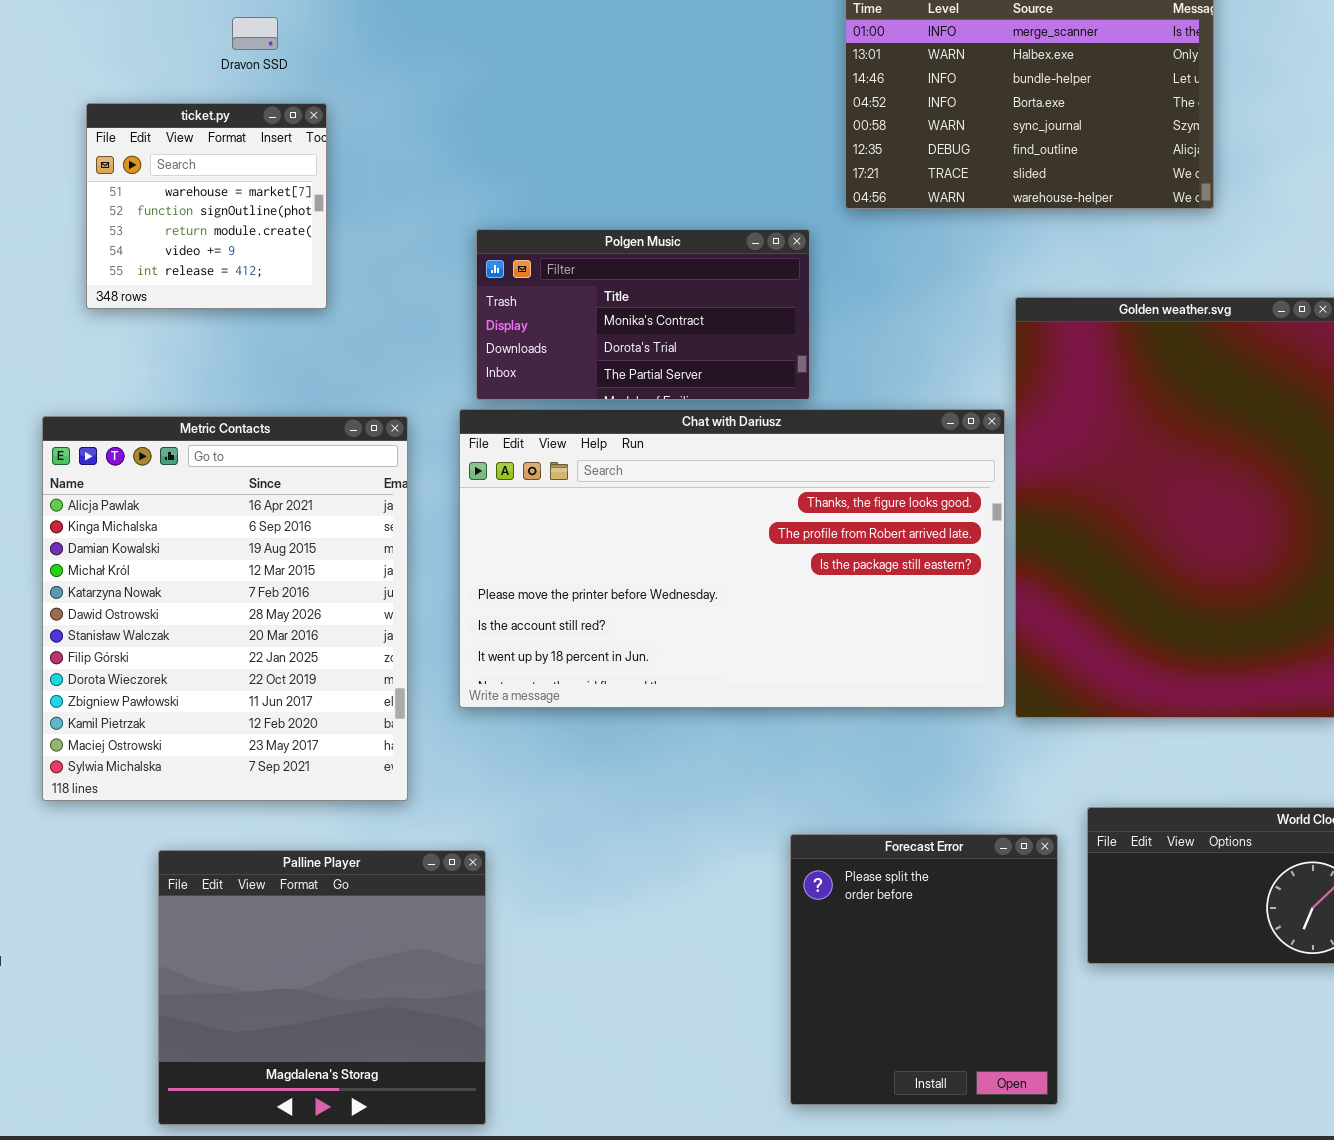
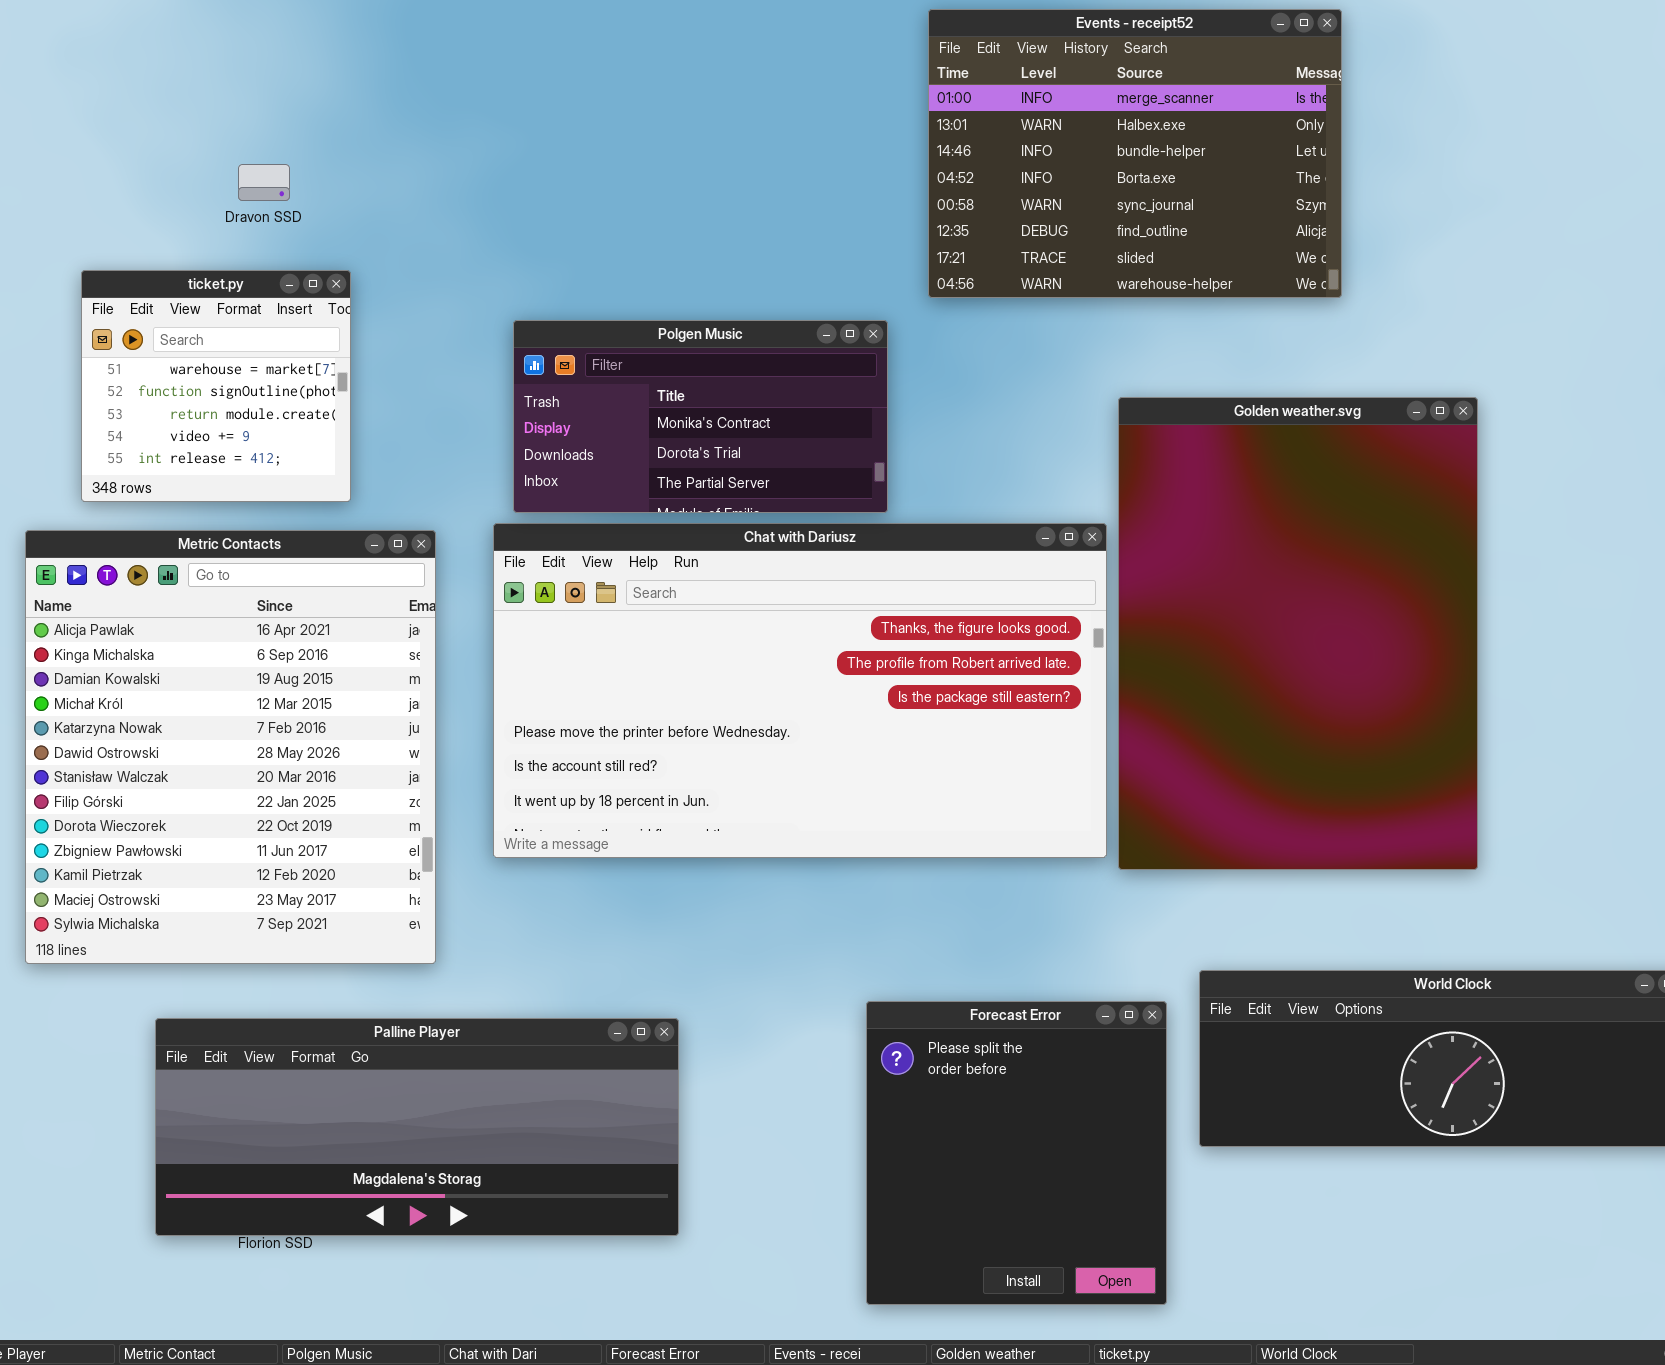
Dravon SSD: [232,17,278,50] -> [238,164,290,201], moved
ticket.py: [86,103,327,309] -> [81,270,351,502], moved
Palline Player: [158,850,486,1125] -> [155,1018,679,1236], resized

